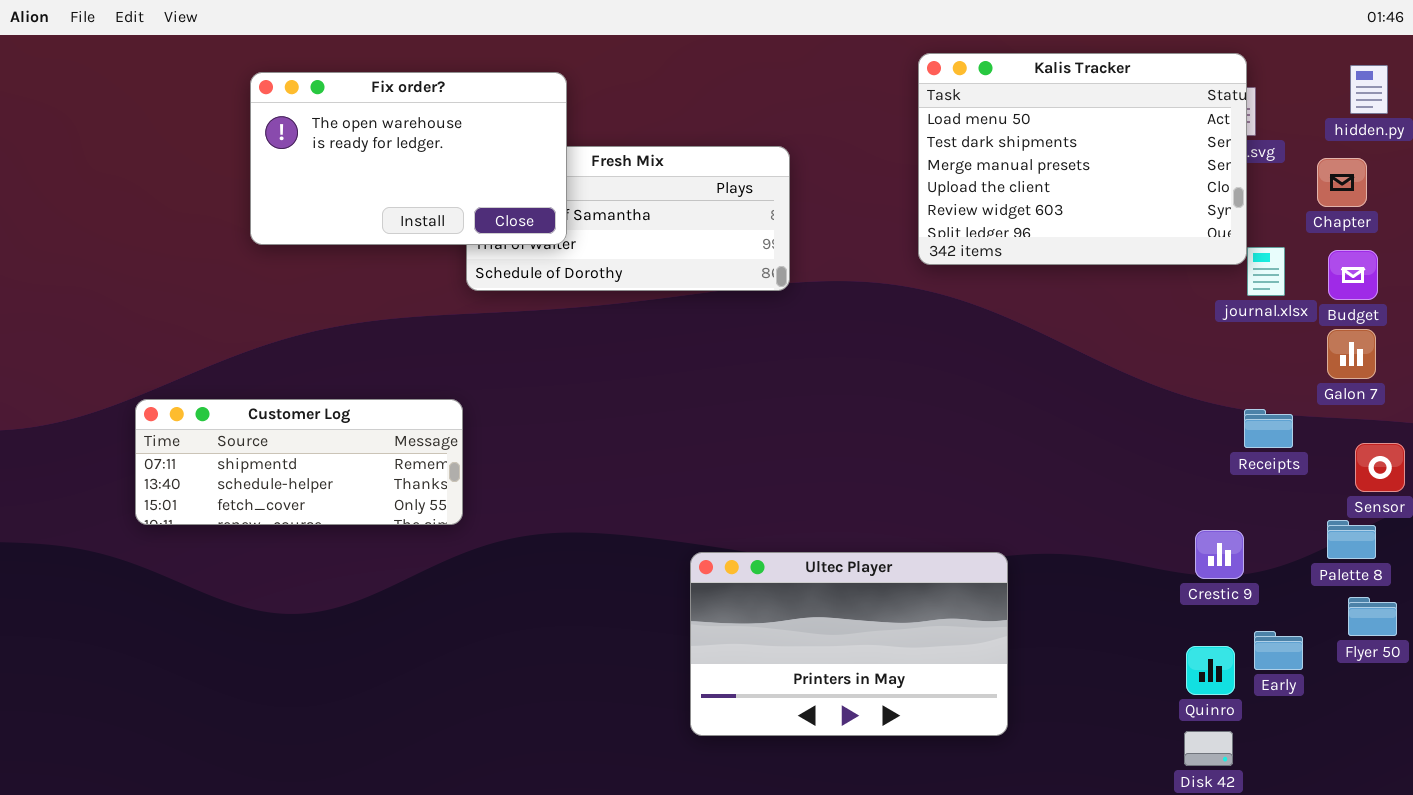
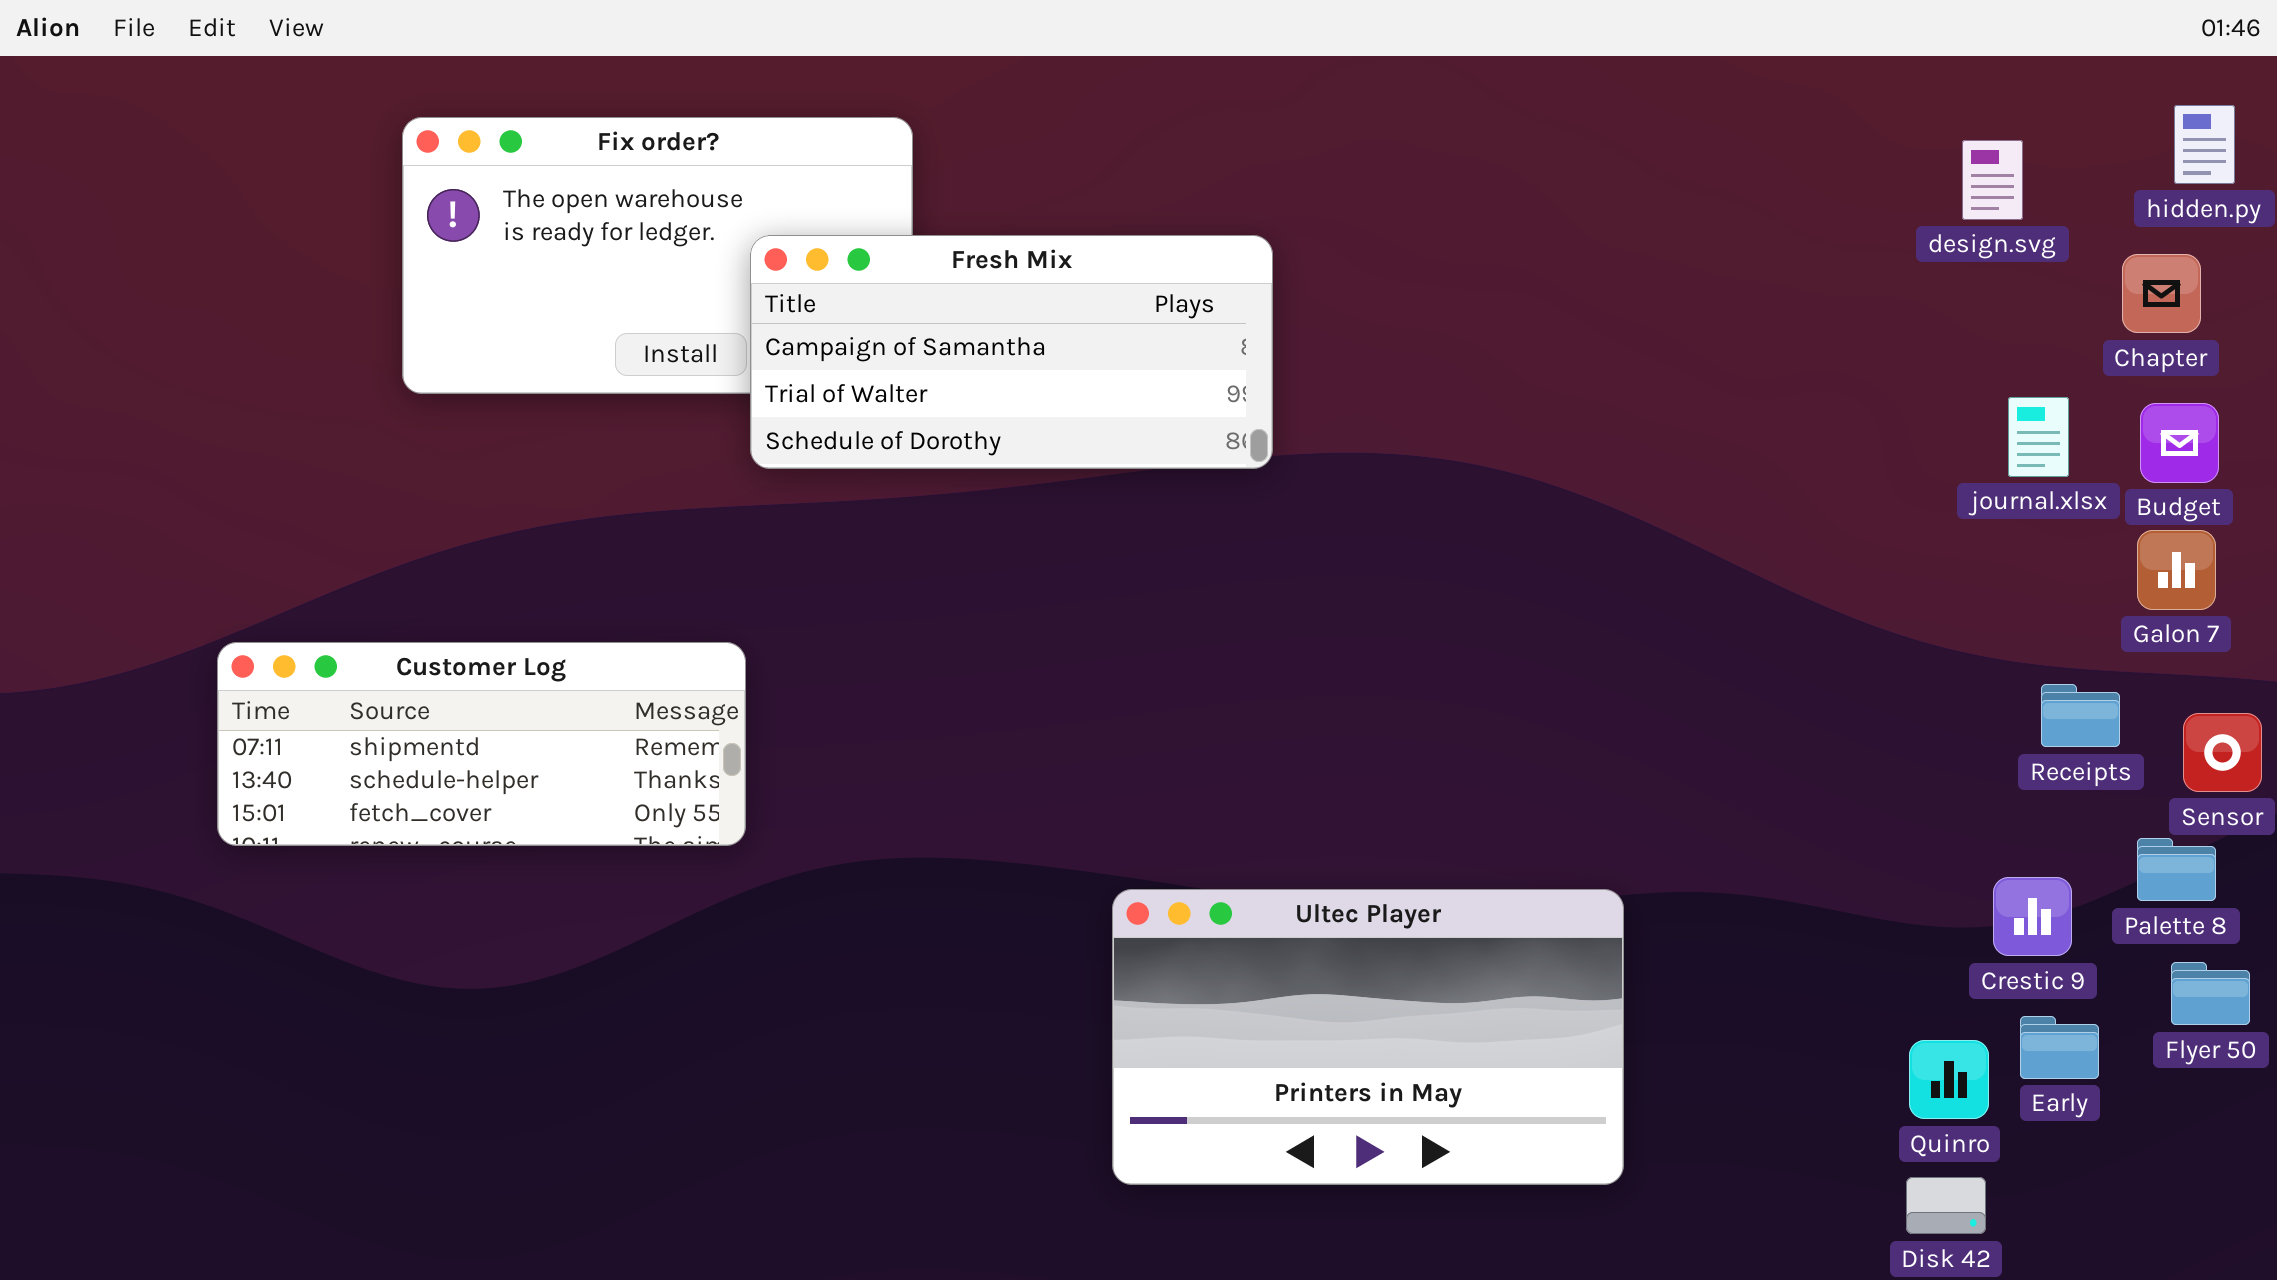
Kalis Tracker: [918,53,1247,265] -> none, closed
Fresh Mix: [466,146,790,291] -> [750,235,1273,469], raised
Receipts: [1244,409,1293,448] -> [2041,684,2120,747], moved
Crestic 9: [1195,530,1244,579] -> [1993,877,2072,956], moved

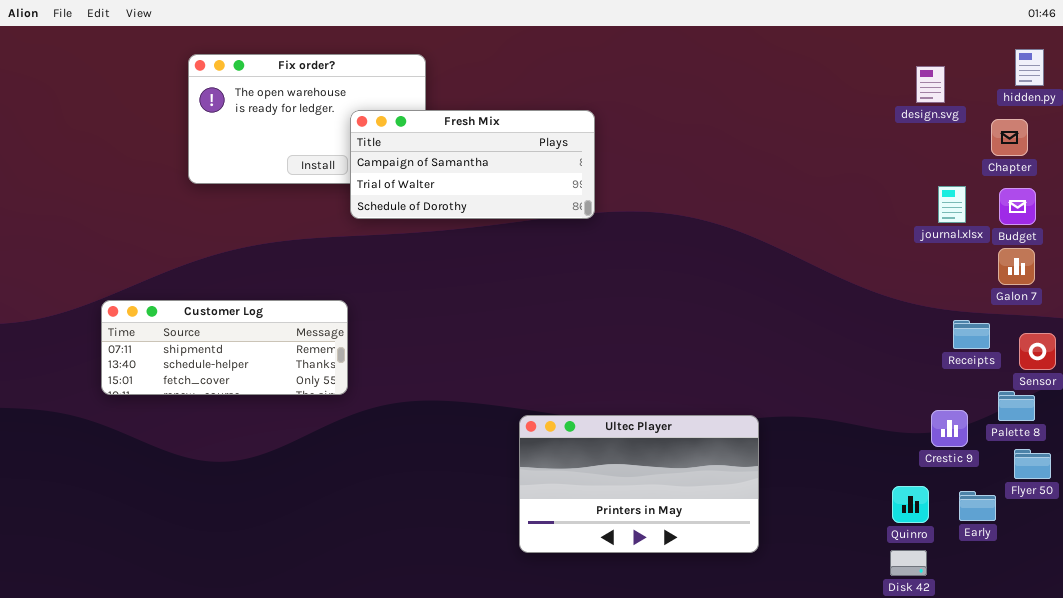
Early: [2020,1016,2099,1079] -> [959,491,996,521], moved

